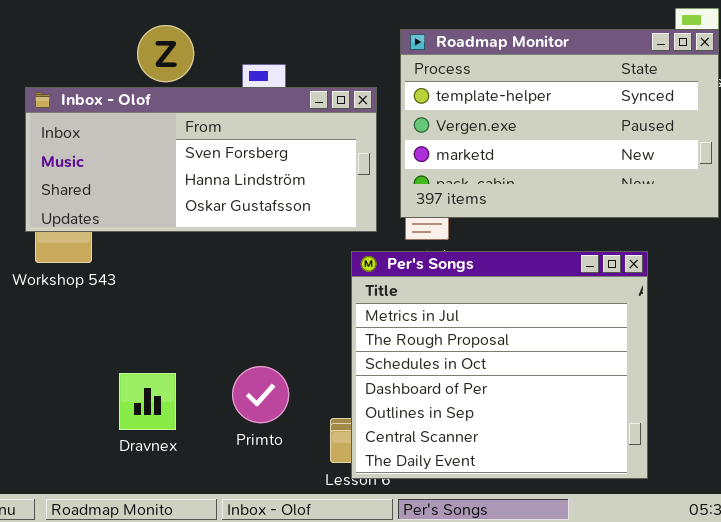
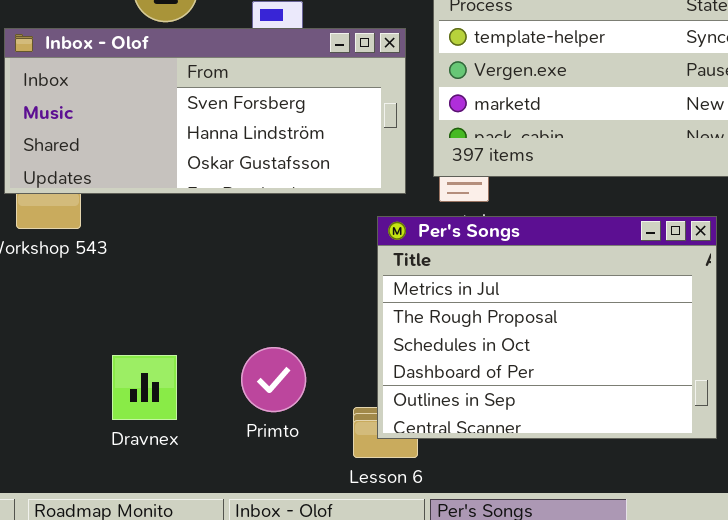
Per's Songs: [351,251,648,479] -> [377,216,717,439], resized

